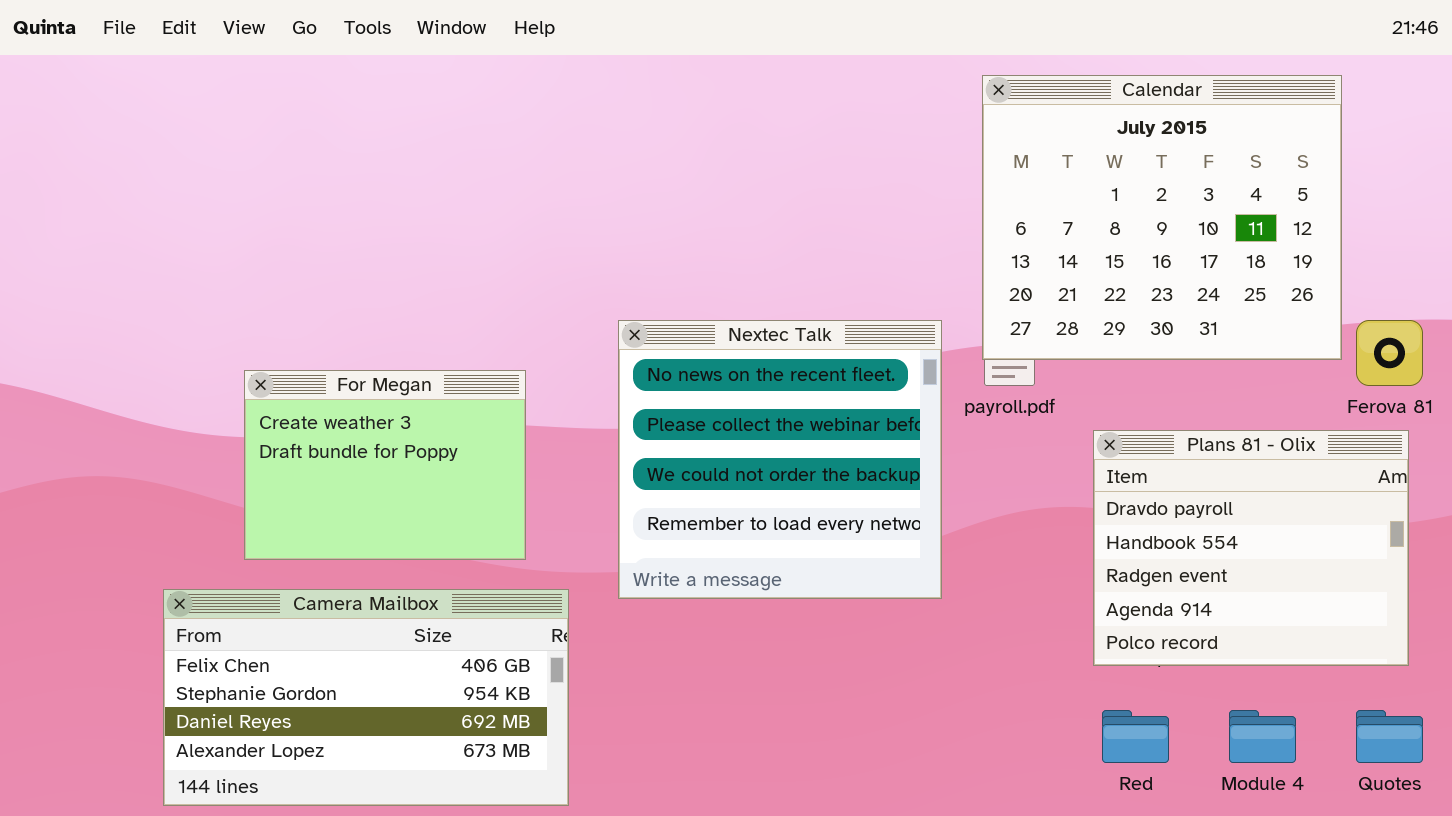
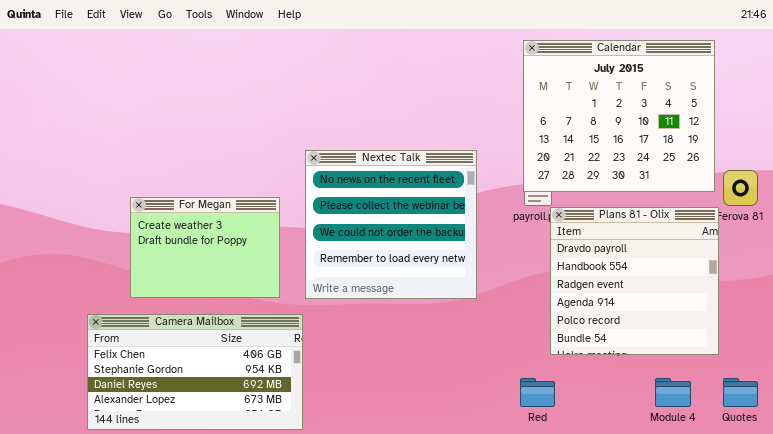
Nextec Talk: [618,320,942,599] -> [305,150,477,299], moved
Plans 81 - Olix: [1093,430,1409,666] -> [550,207,719,355], moved, resized
Red: [1102,710,1169,763] -> [520,378,555,407], moved

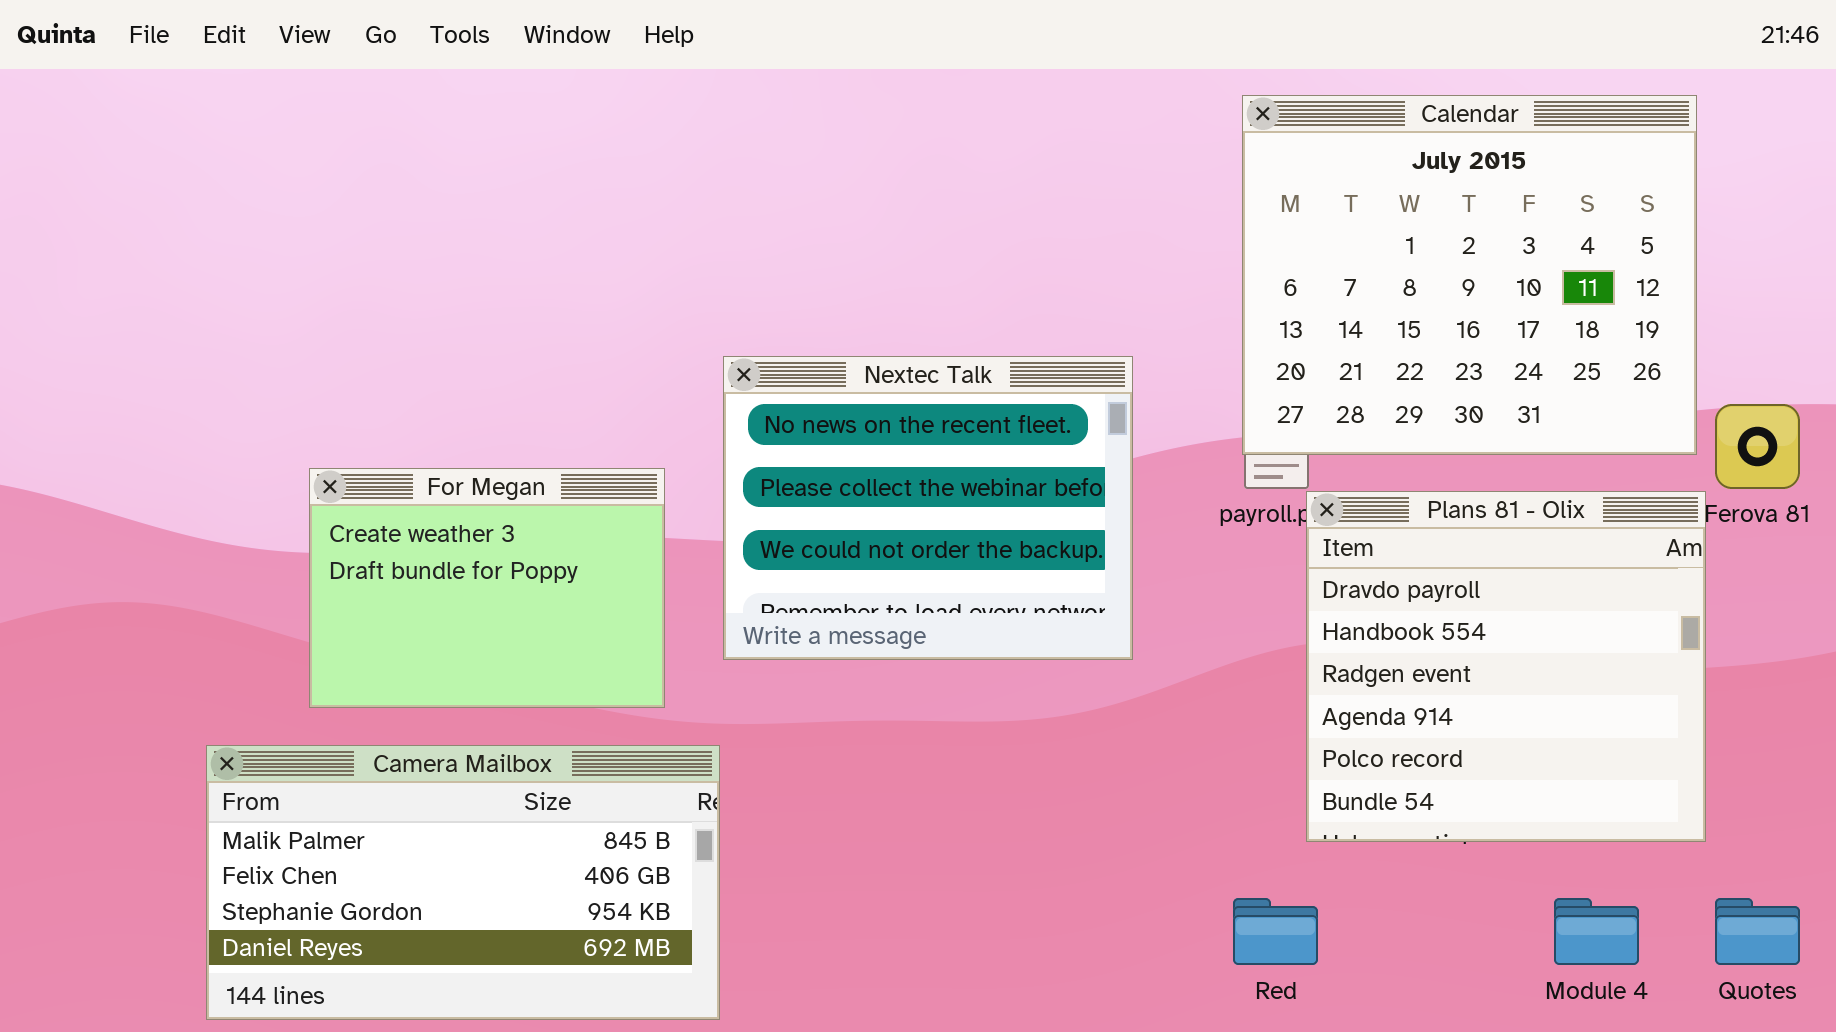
Nextec Talk: [305,150,477,299] -> [723,356,1133,660], resized
Camera Mailbox: [87,314,303,430] -> [206,745,720,1020], scrolled up 1 row

